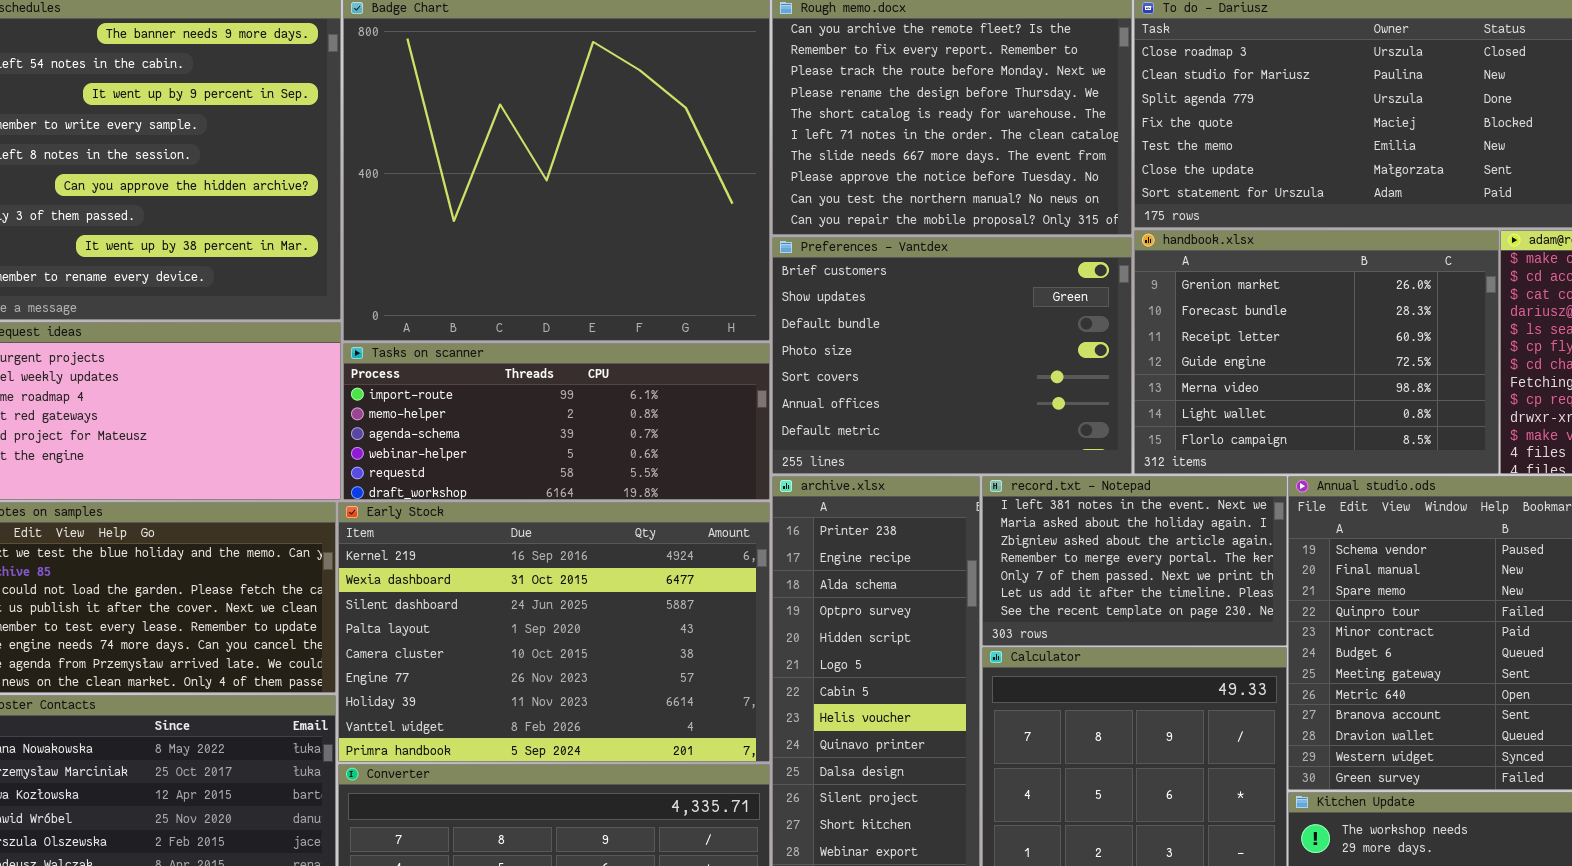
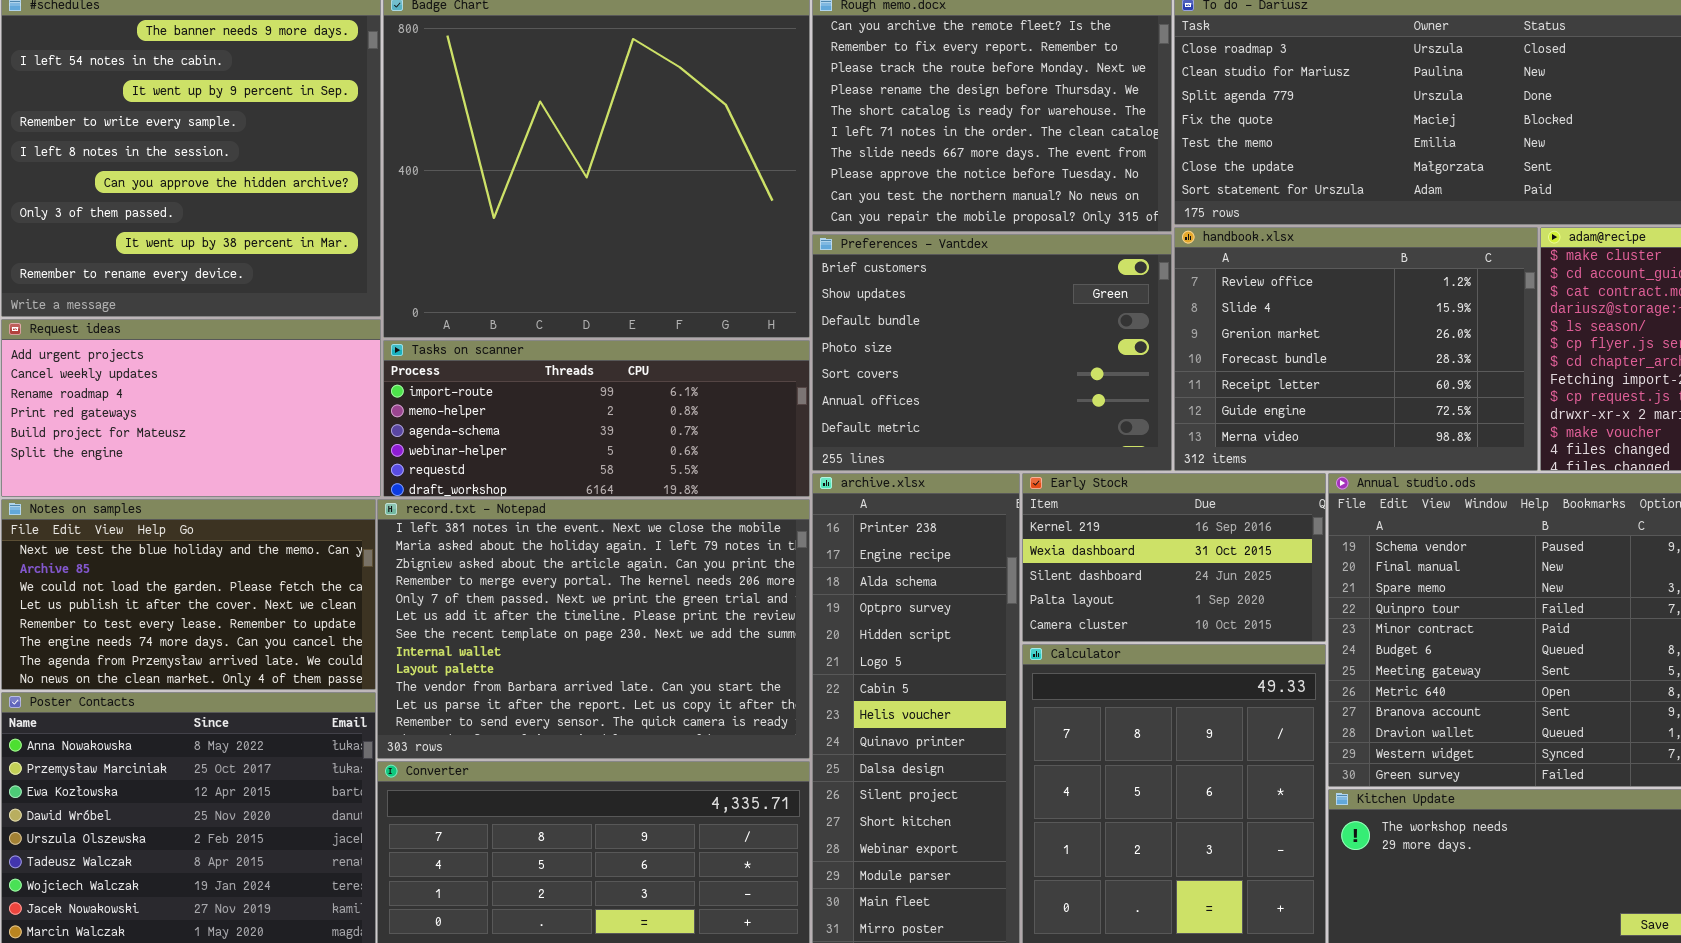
handbook.xlsx: [1134,230,1499,474] -> [1174,227,1538,471], scrolled up 2 rows
record.txt - Notepad: [982,476,1287,646] -> [377,499,810,759], moved, resized
Early Stock: [338,502,770,762] -> [1022,473,1326,642], moved, resized

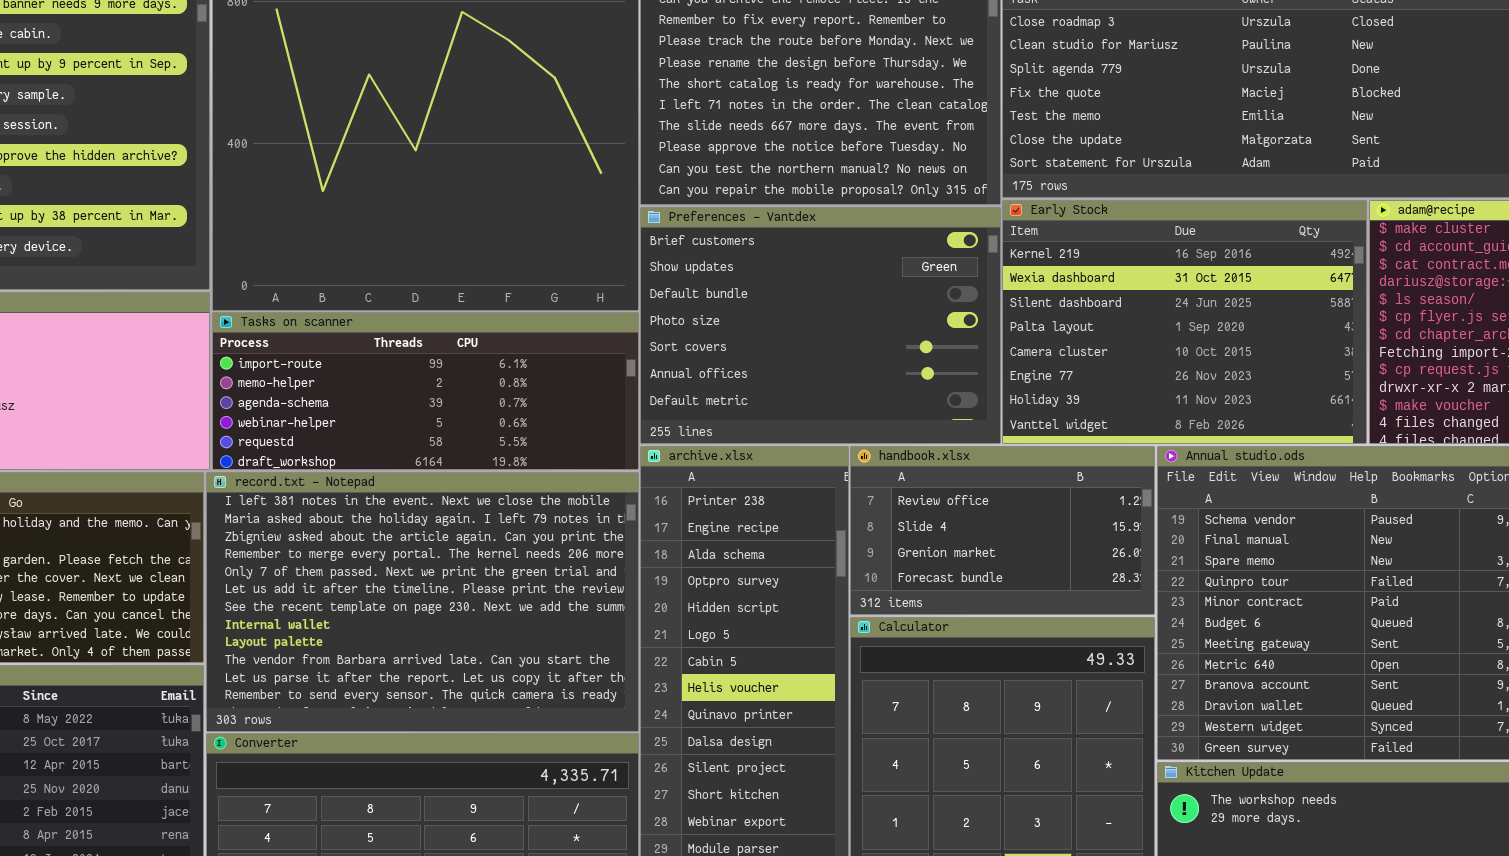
handbook.xlsx: [1174,227,1538,471] -> [850,446,1155,615], moved, resized
Early Stock: [1022,473,1326,642] -> [1002,200,1367,444], moved, resized

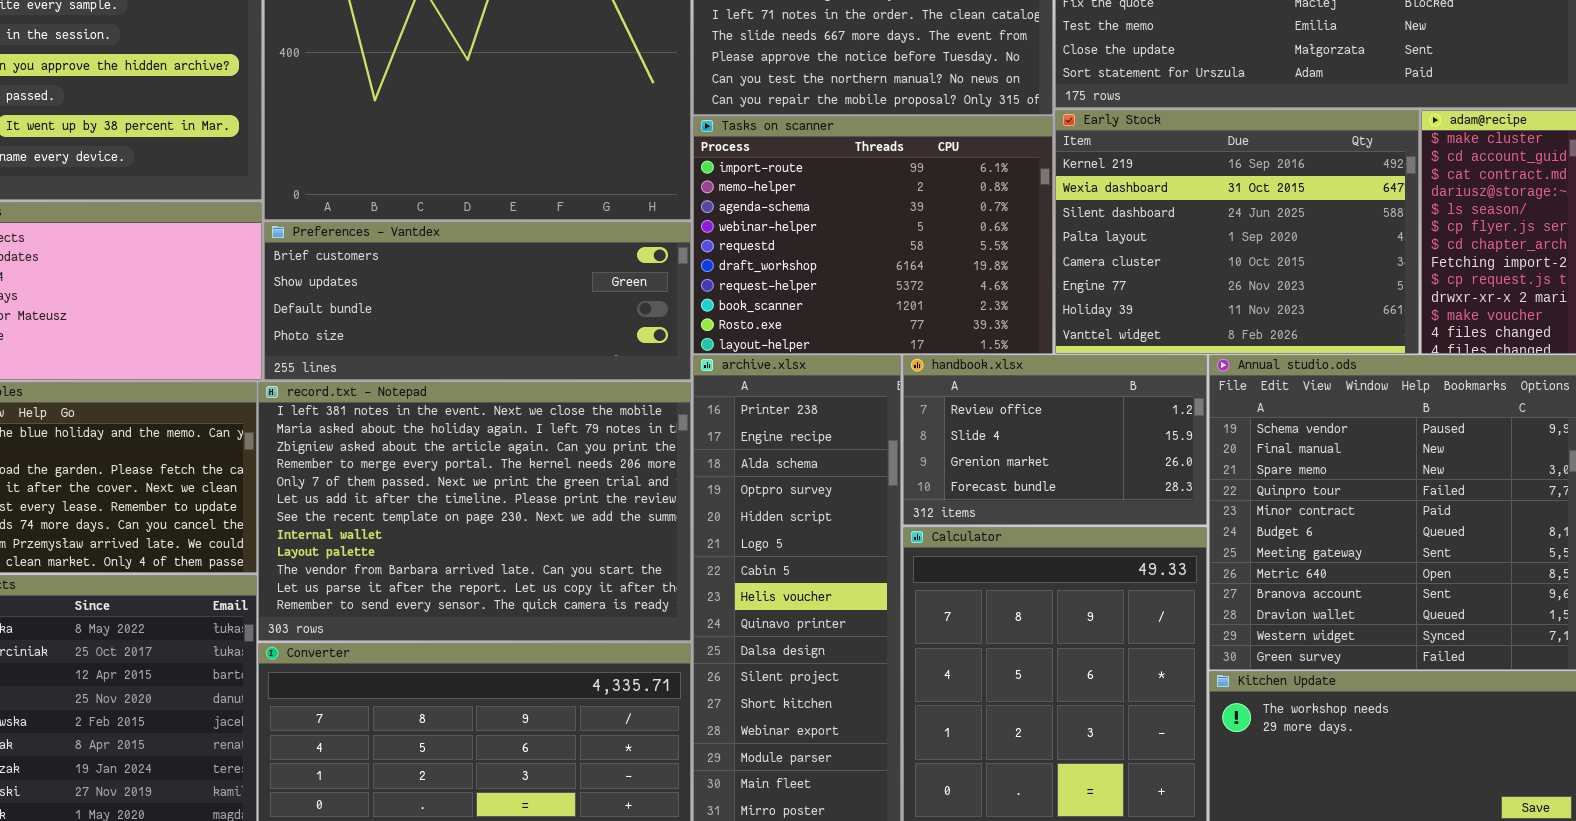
Preferences - Vantdex: [640,207,1001,444] -> [264,222,691,380], moved, resized
Tasks on scanner: [212,312,639,470] -> [693,116,1053,354], moved, resized

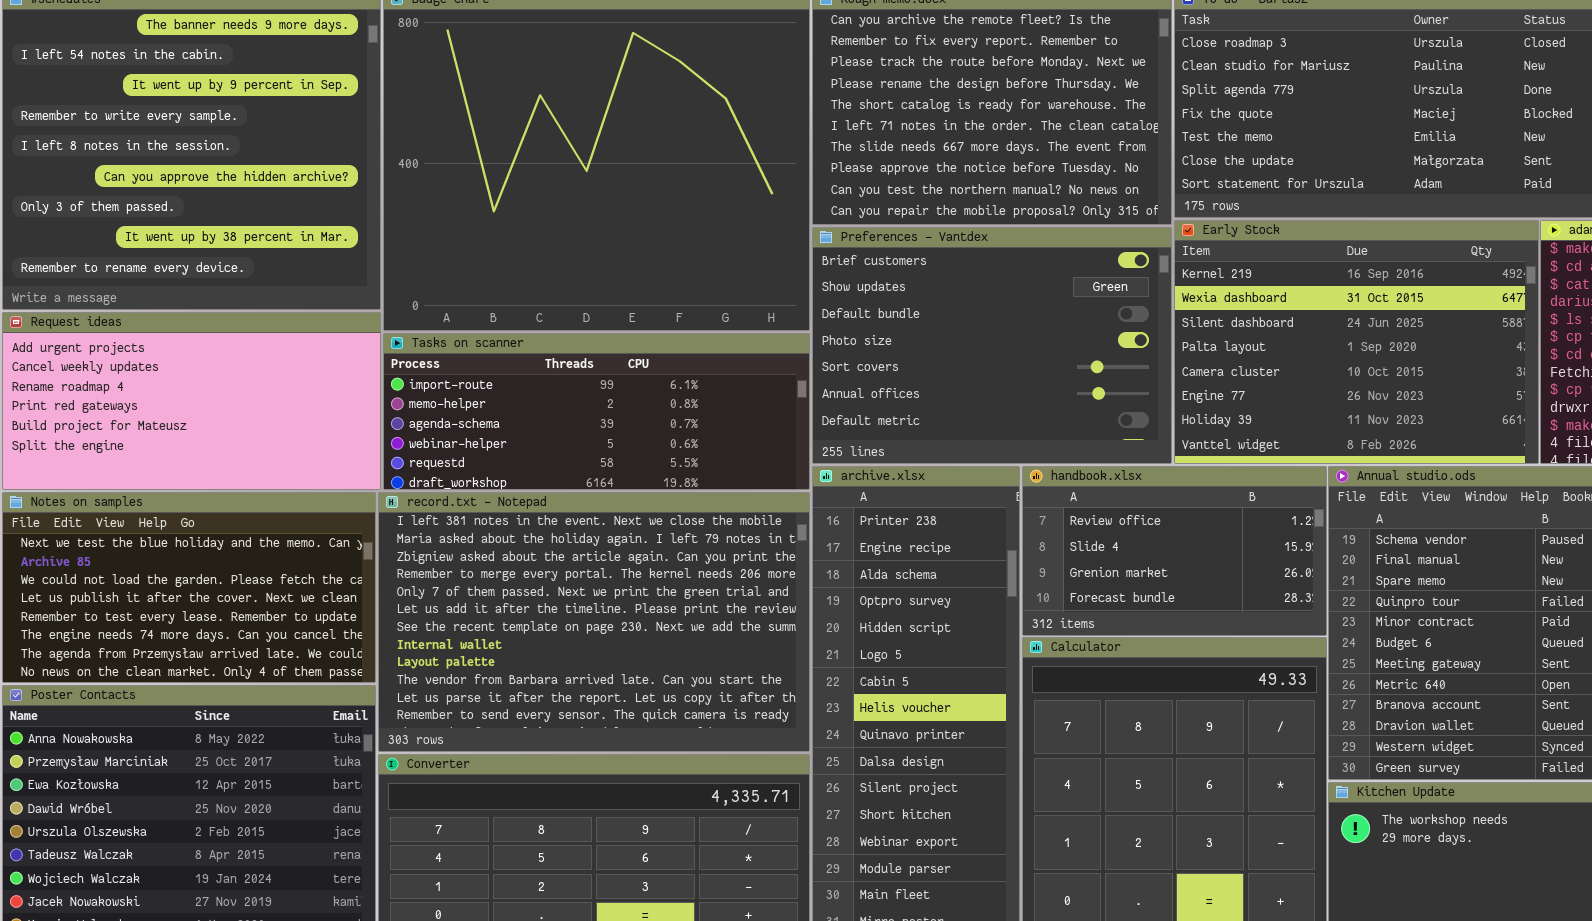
Tasks on scanner: [693,116,1053,354] -> [383,333,810,490], moved, resized
Preferences - Vantdex: [264,222,691,380] -> [812,227,1172,464], moved, resized

